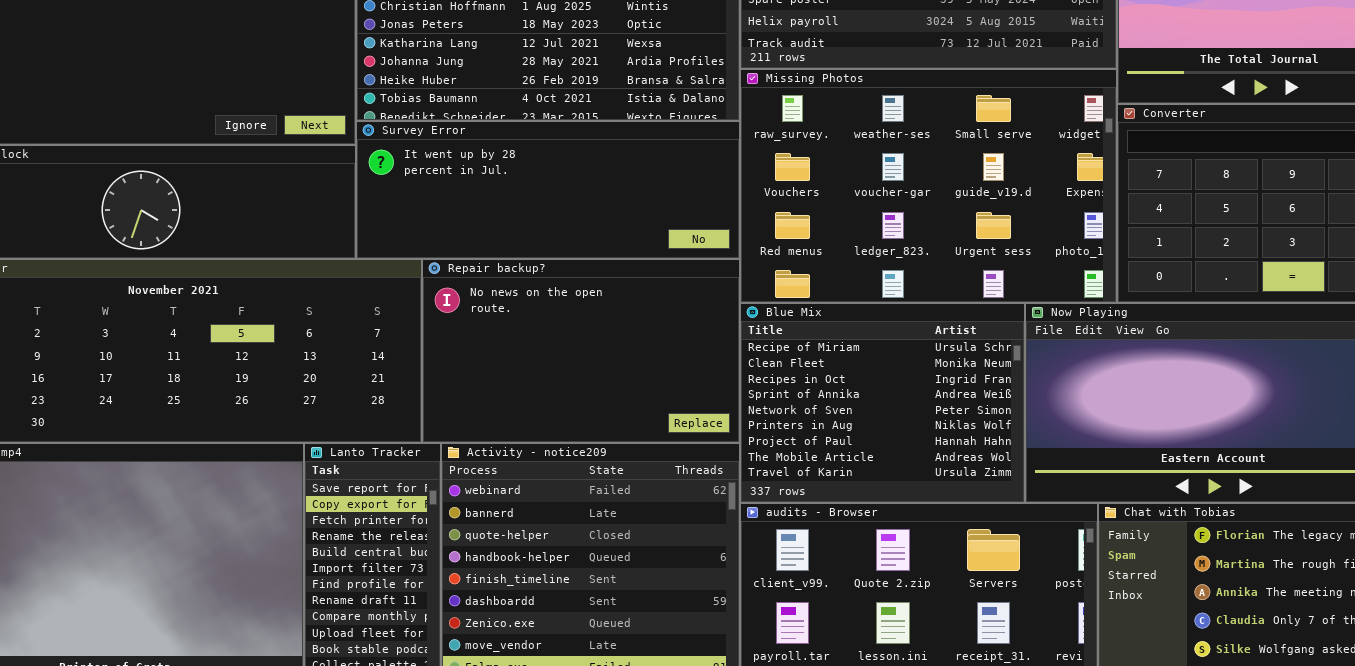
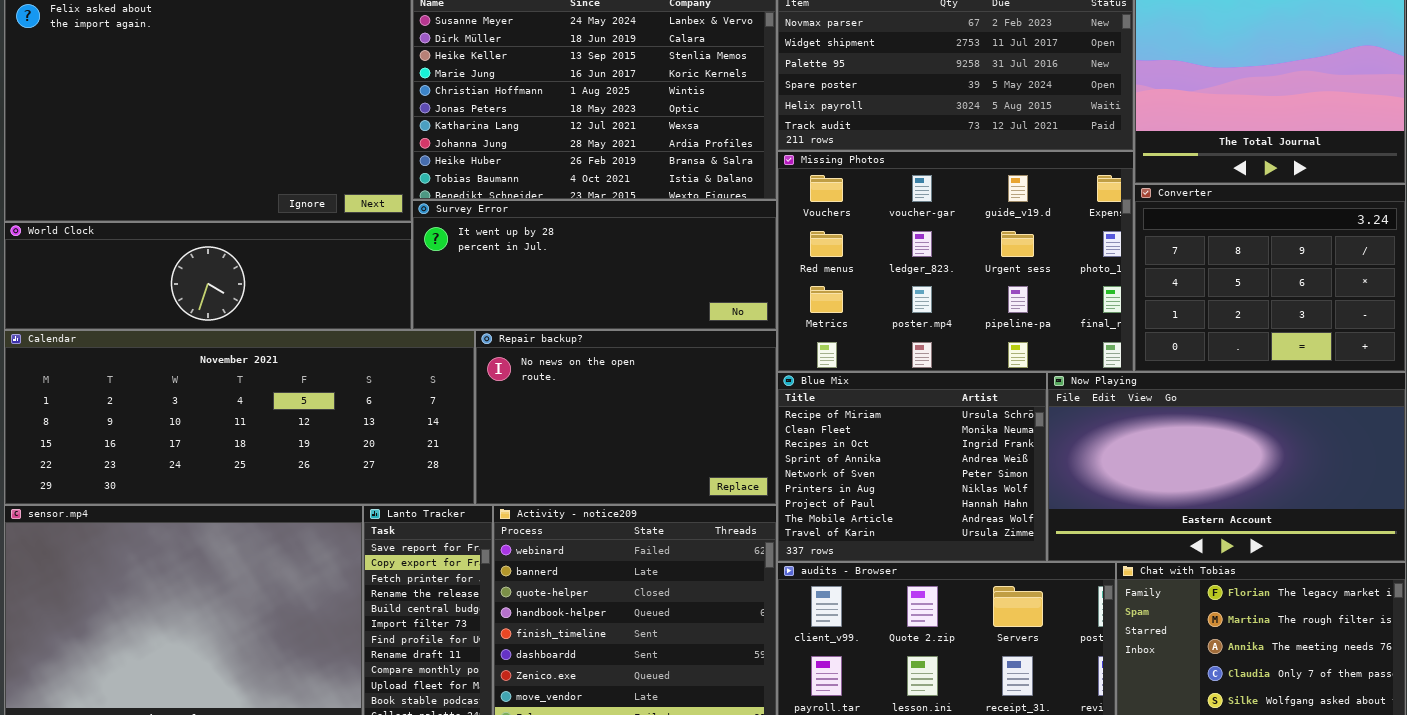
Missing Photos: [740,69,1117,303] -> [777,151,1134,372], scrolled down 1 row

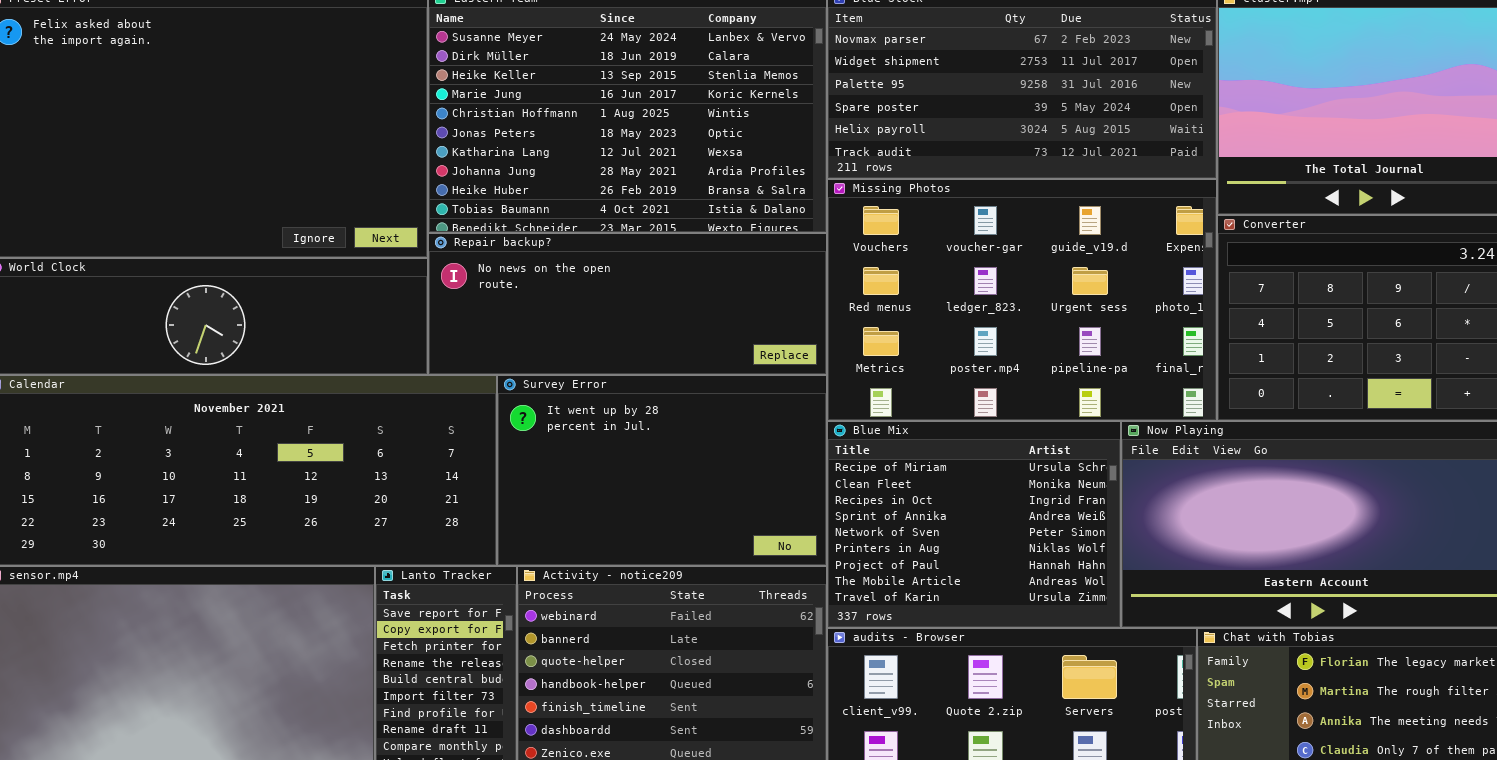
Survey Error: [412,200,777,330] -> [497,375,827,566], moved, resized
Repair backup?: [475,330,777,505] -> [428,233,827,375], moved, resized

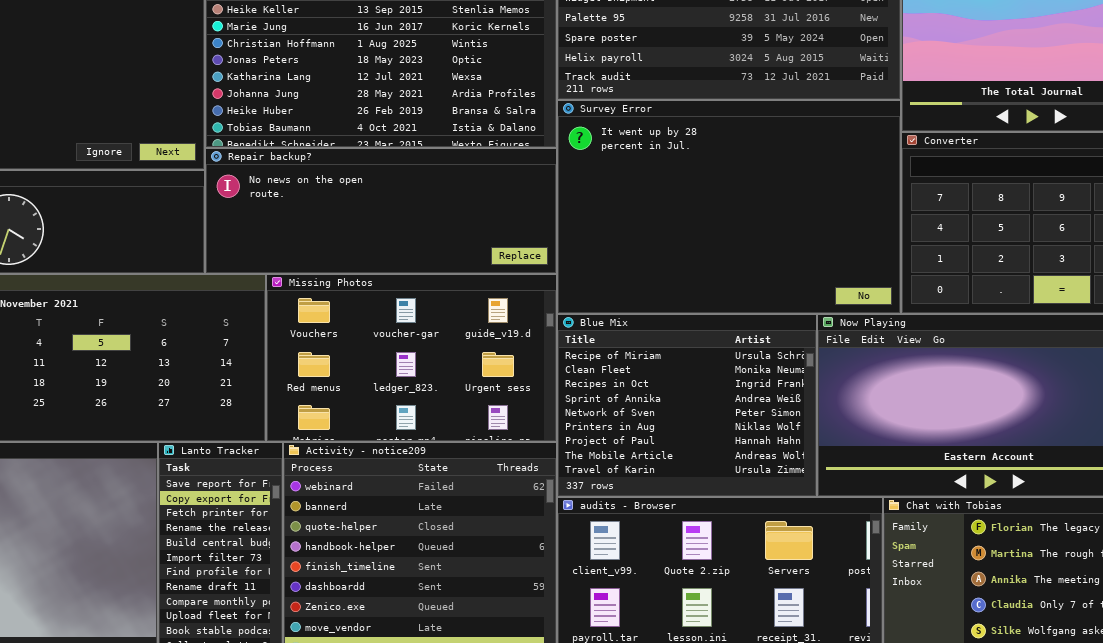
Missing Photos: [827,179,1217,421] -> [266,274,557,442], moved, resized
Survey Error: [497,375,827,566] -> [557,100,901,314], moved, resized

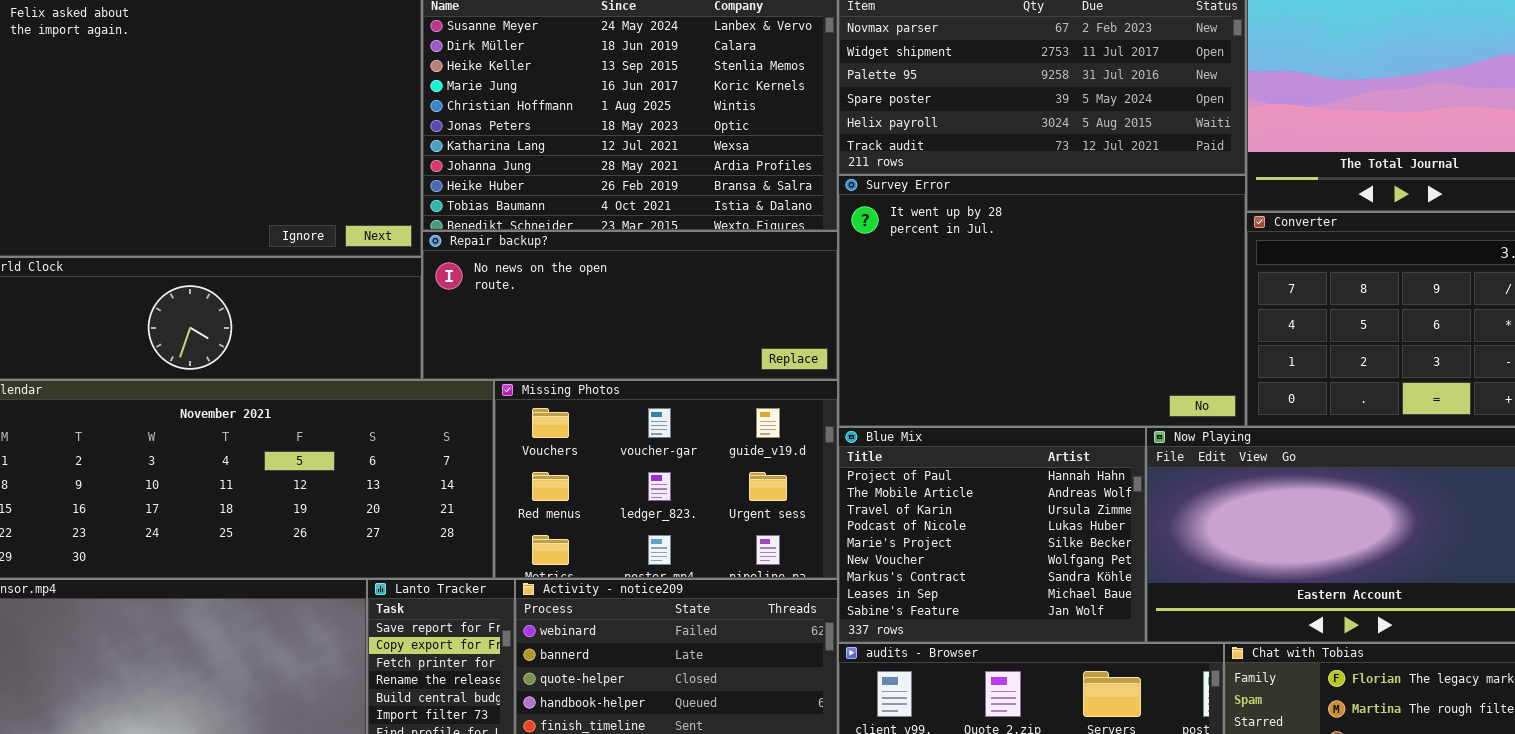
Blue Mix: [557,314,817,497] -> [838,427,1146,643], scrolled down 6 rows

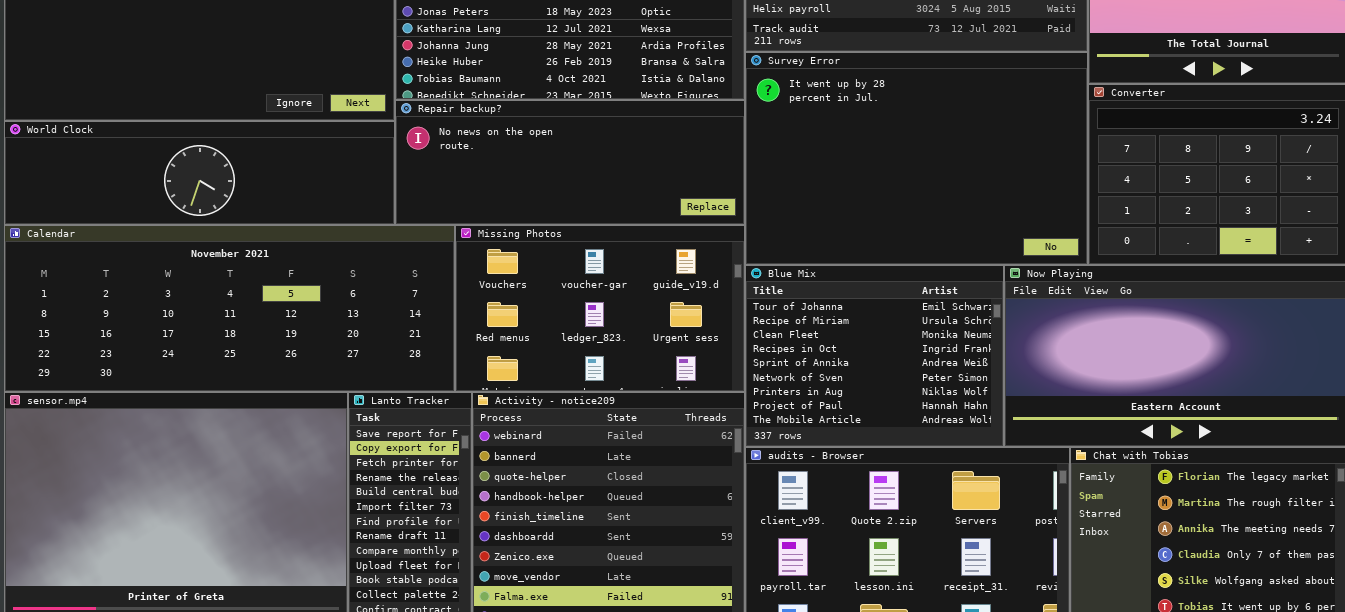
Blue Mix: [838,427,1146,643] -> [745,265,1004,447], scrolled up 7 rows

